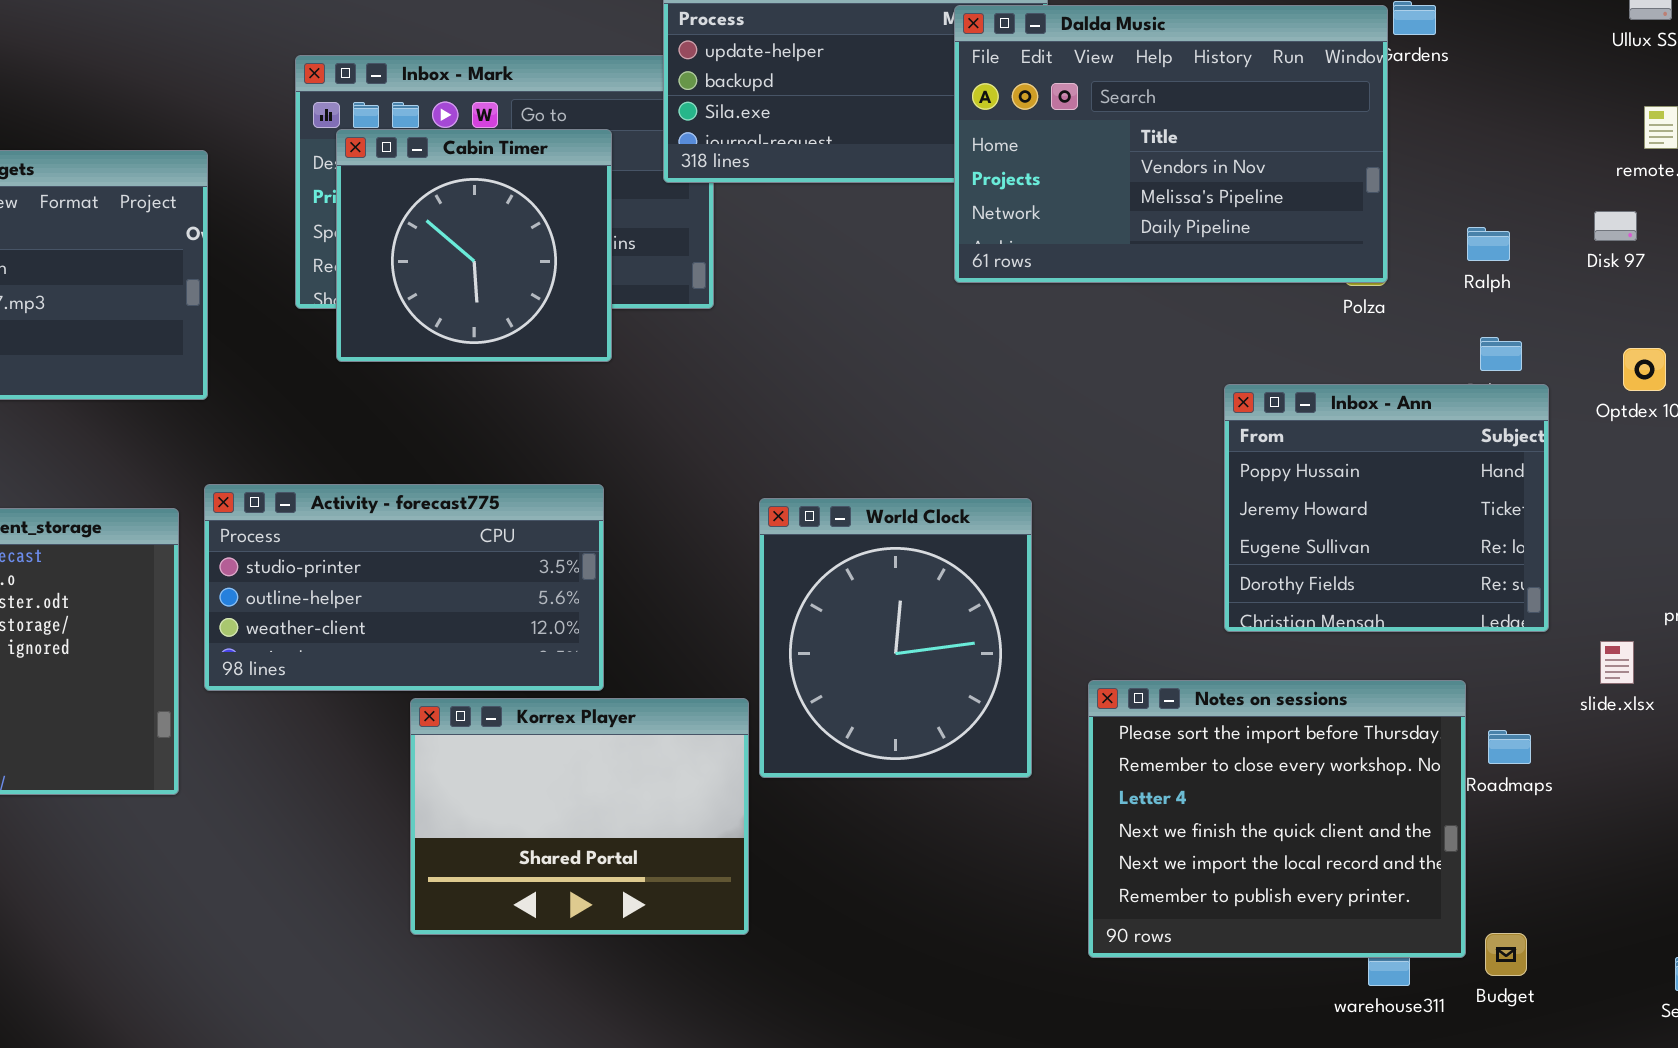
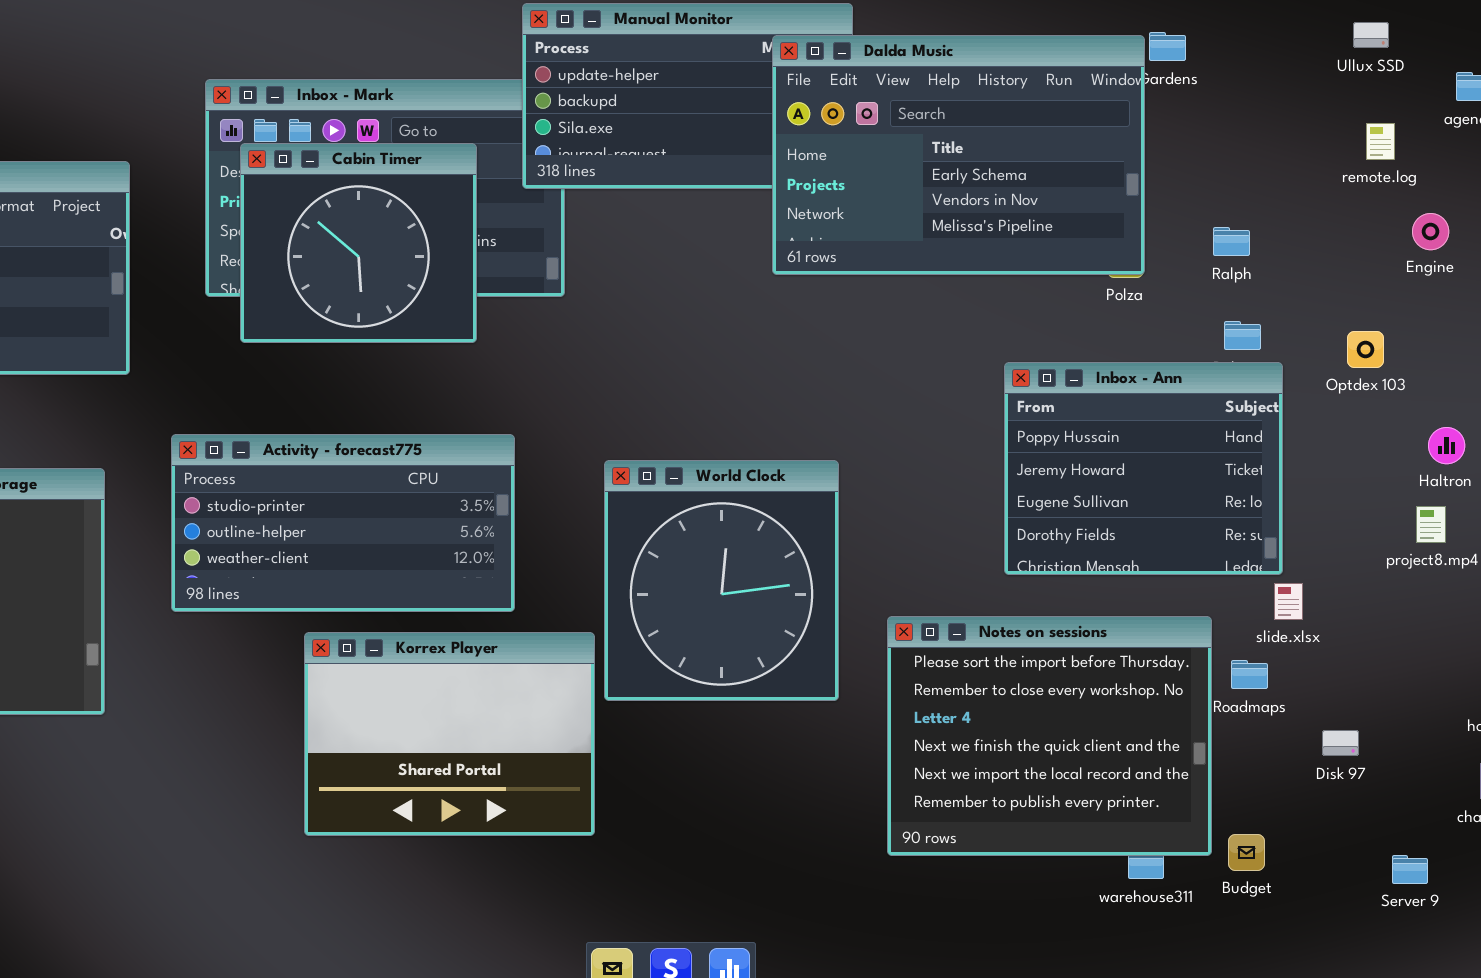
Dalda Music: [954,5,1388,283] -> [772,35,1145,275], scrolled up 1 row
Disk 97: [1594,211,1637,241] -> [1322,730,1359,756], moved
Activity - forecast775: [204,484,604,691] -> [171,434,515,612], moved
slide.xlsx: [1600,641,1634,684] -> [1274,583,1303,620], moved

